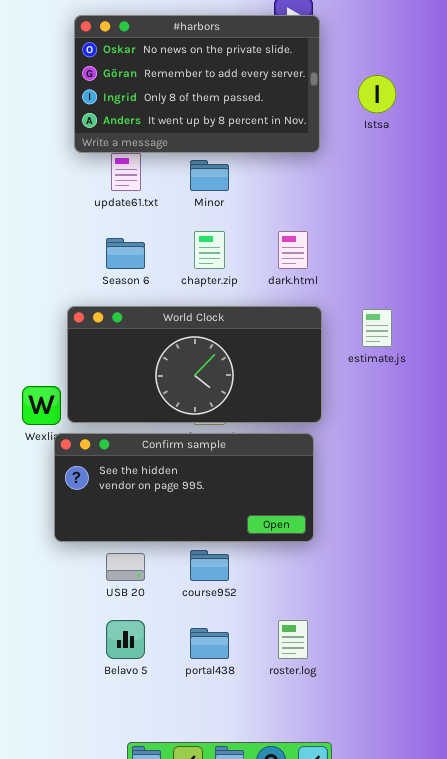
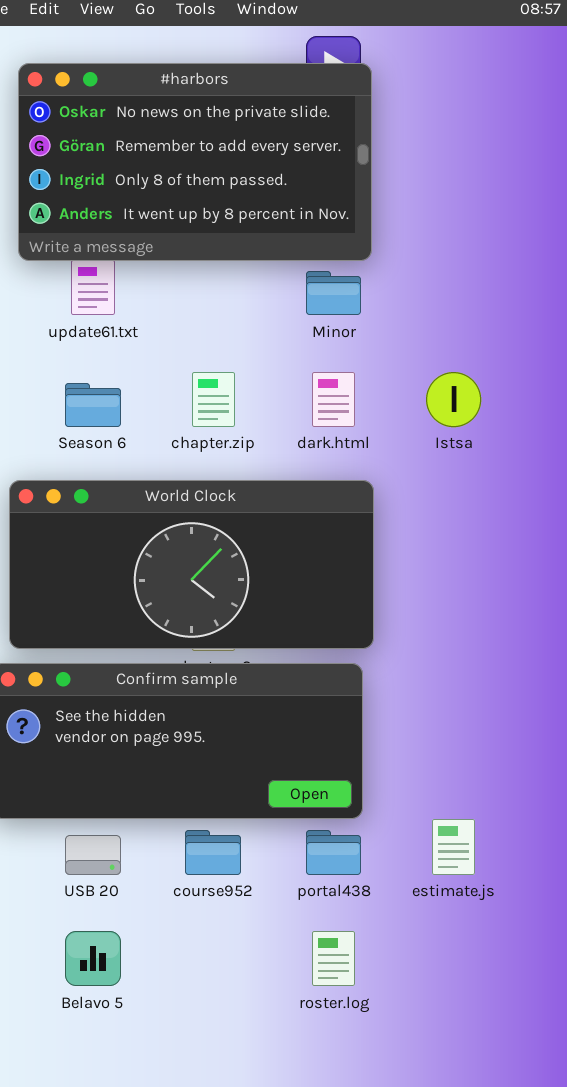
Istsa: [358,75,396,113] -> [426,372,481,427], moved
Minor: [190,160,229,191] -> [306,271,361,315], moved
estimate.js: [362,309,392,347] -> [432,819,475,875], moved
portal438: [190,628,229,659] -> [306,830,361,875], moved

